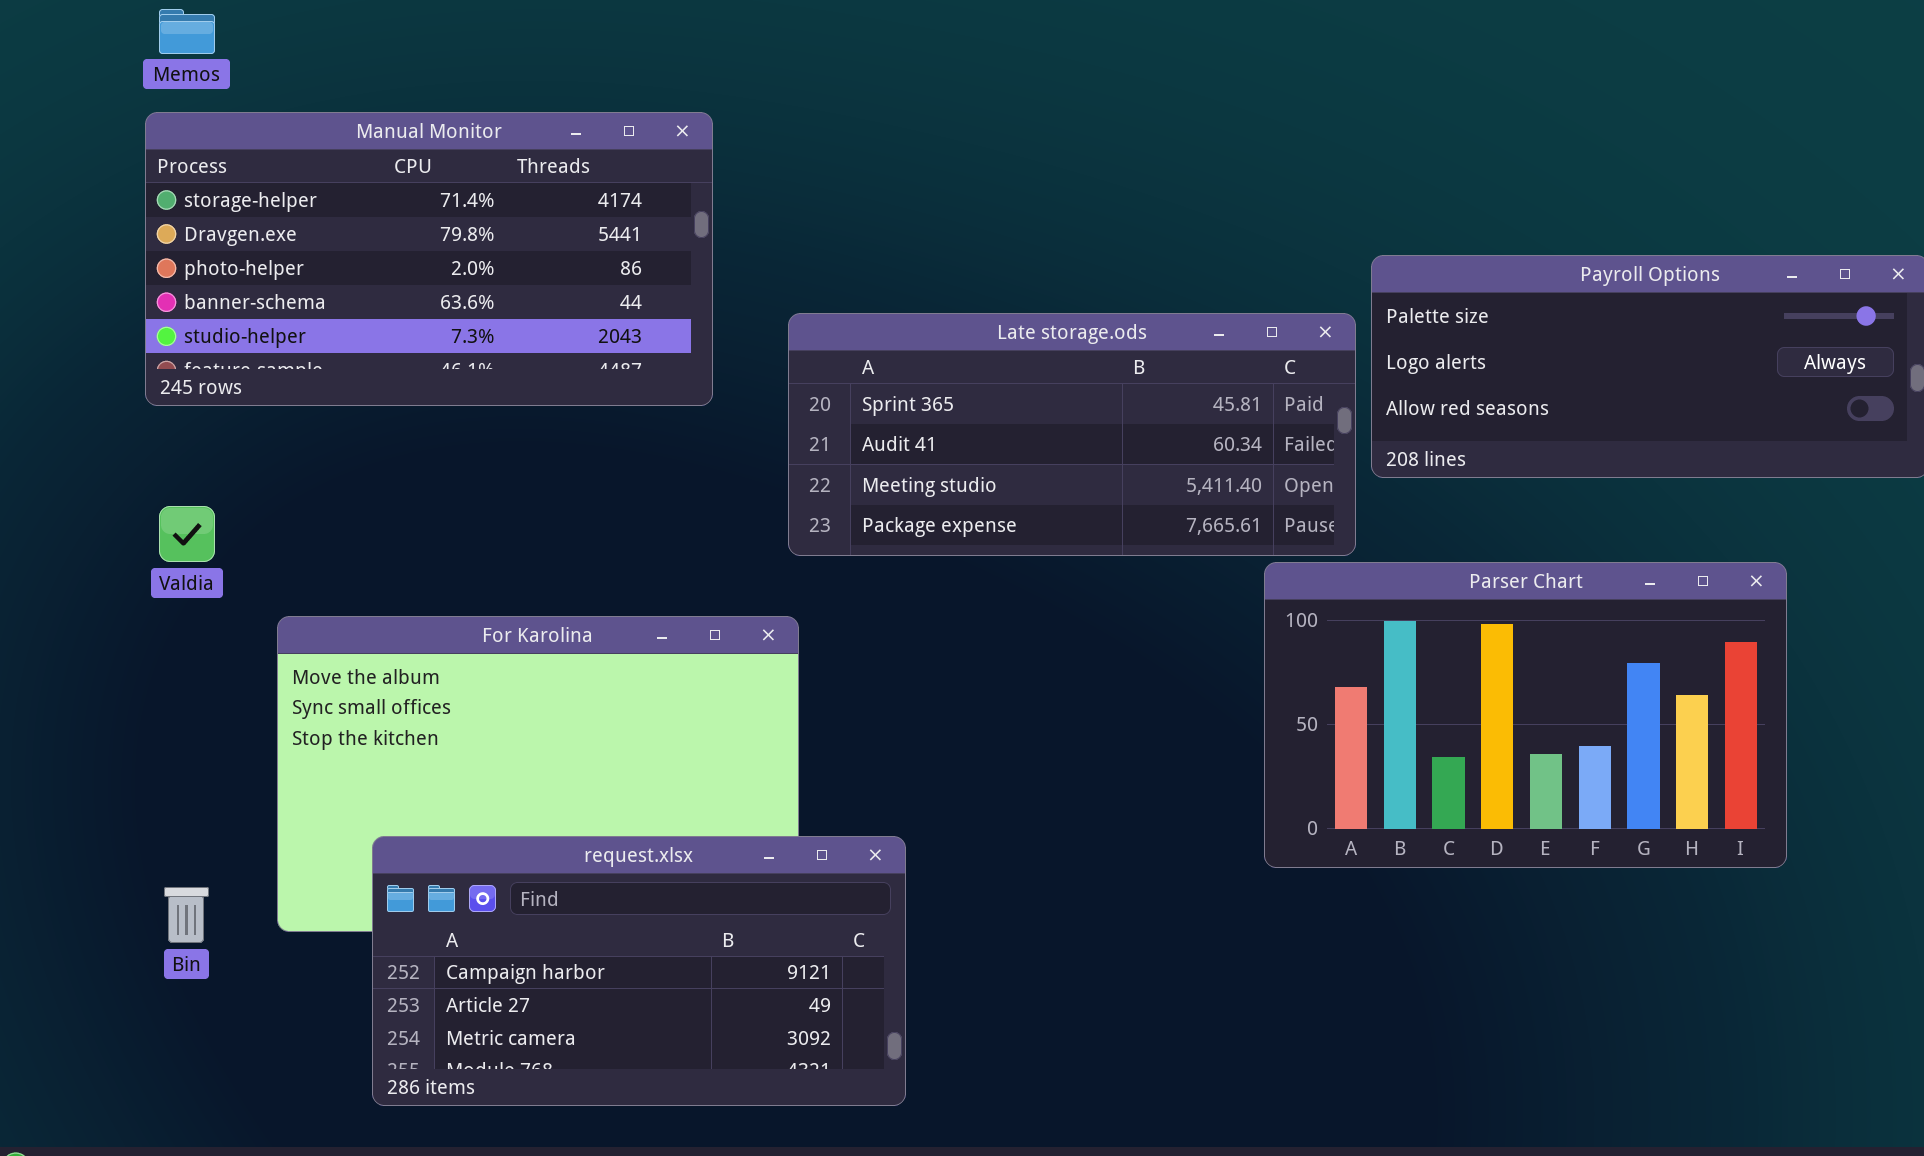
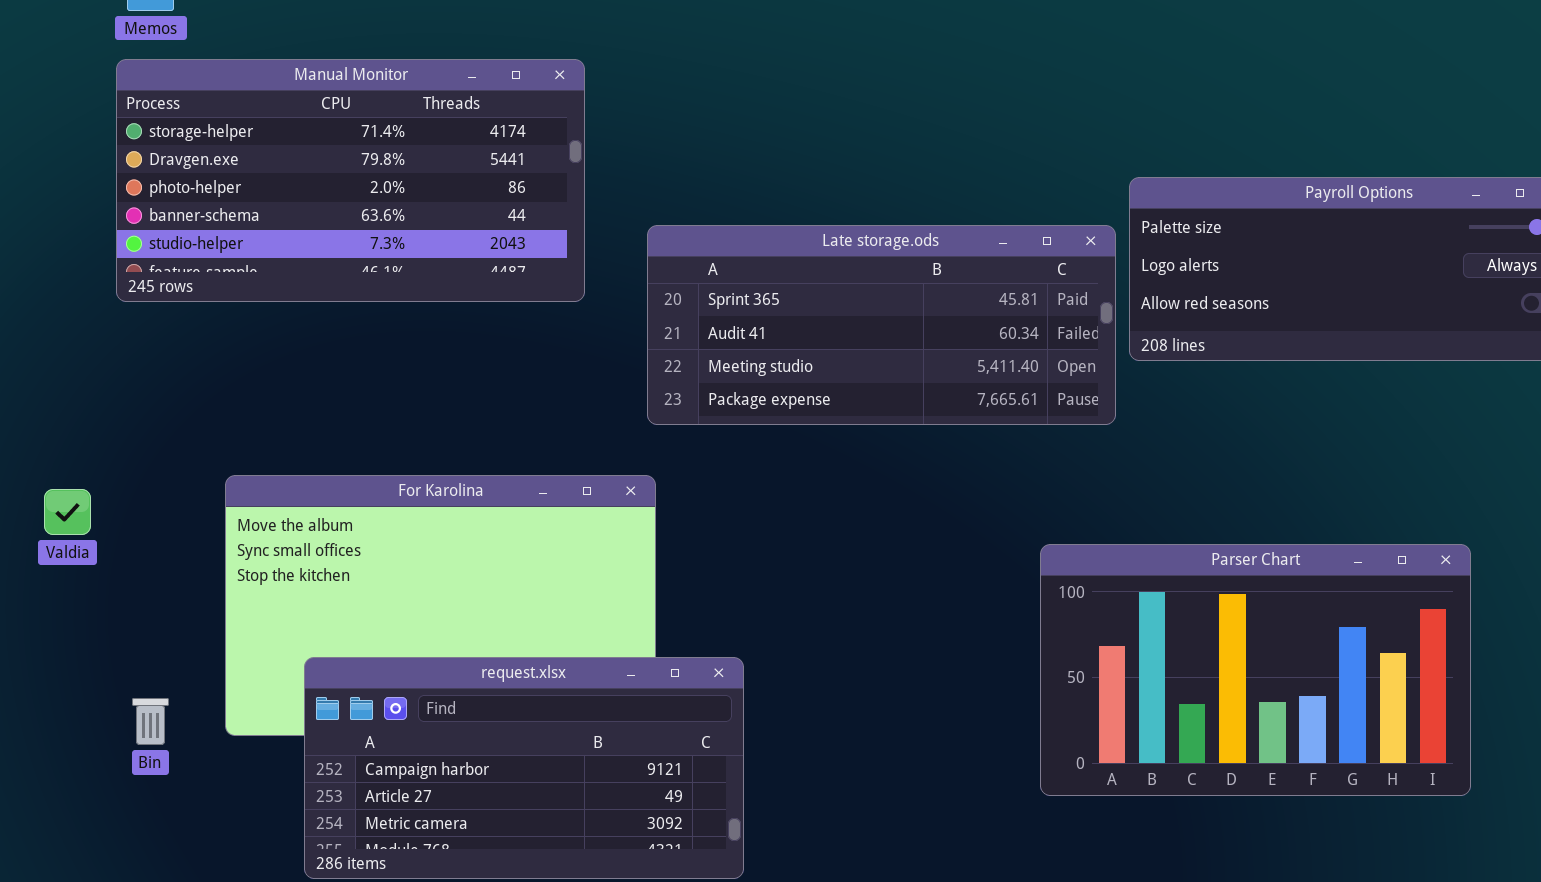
Valdia: [159,506,215,562] -> [44,489,91,535], moved
Parser Chart: [1264,562,1787,868] -> [1040,544,1471,796], moved

